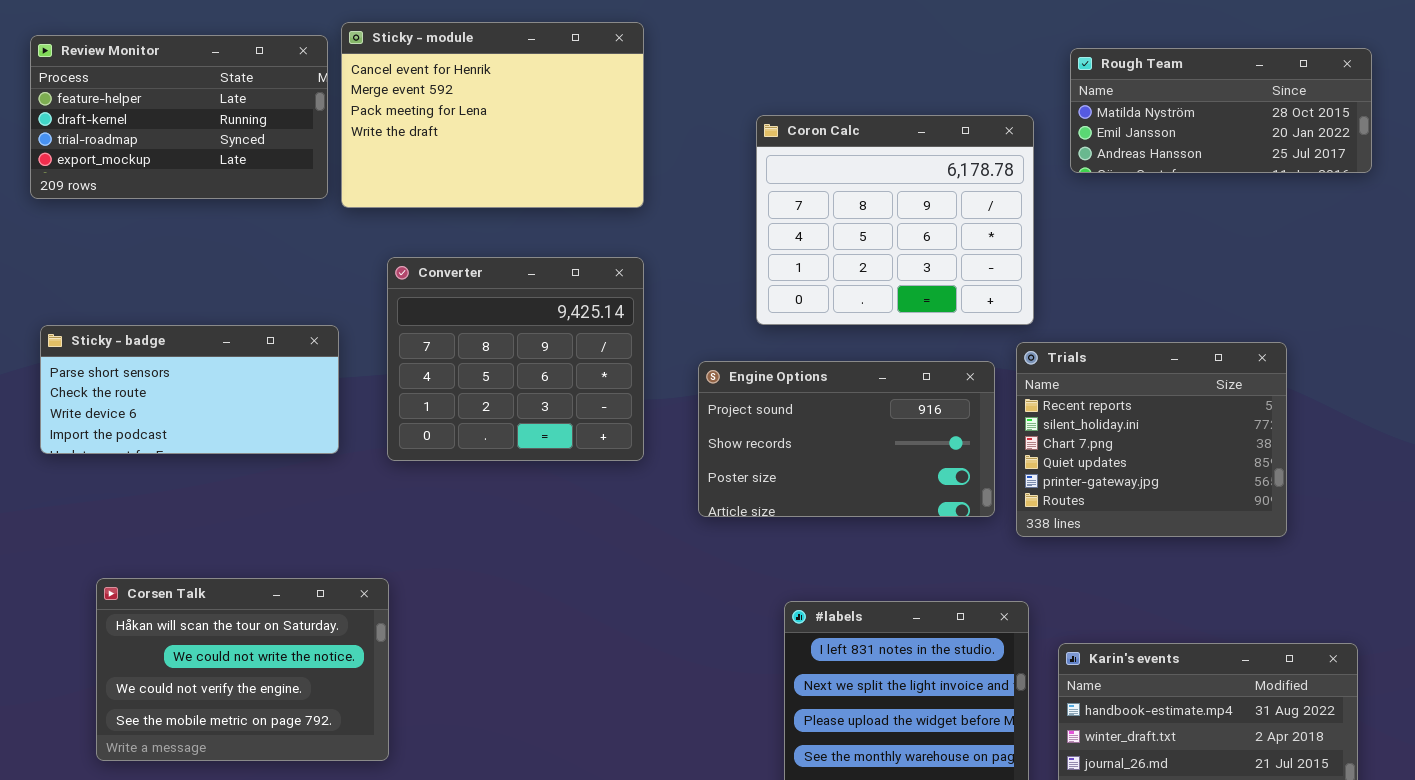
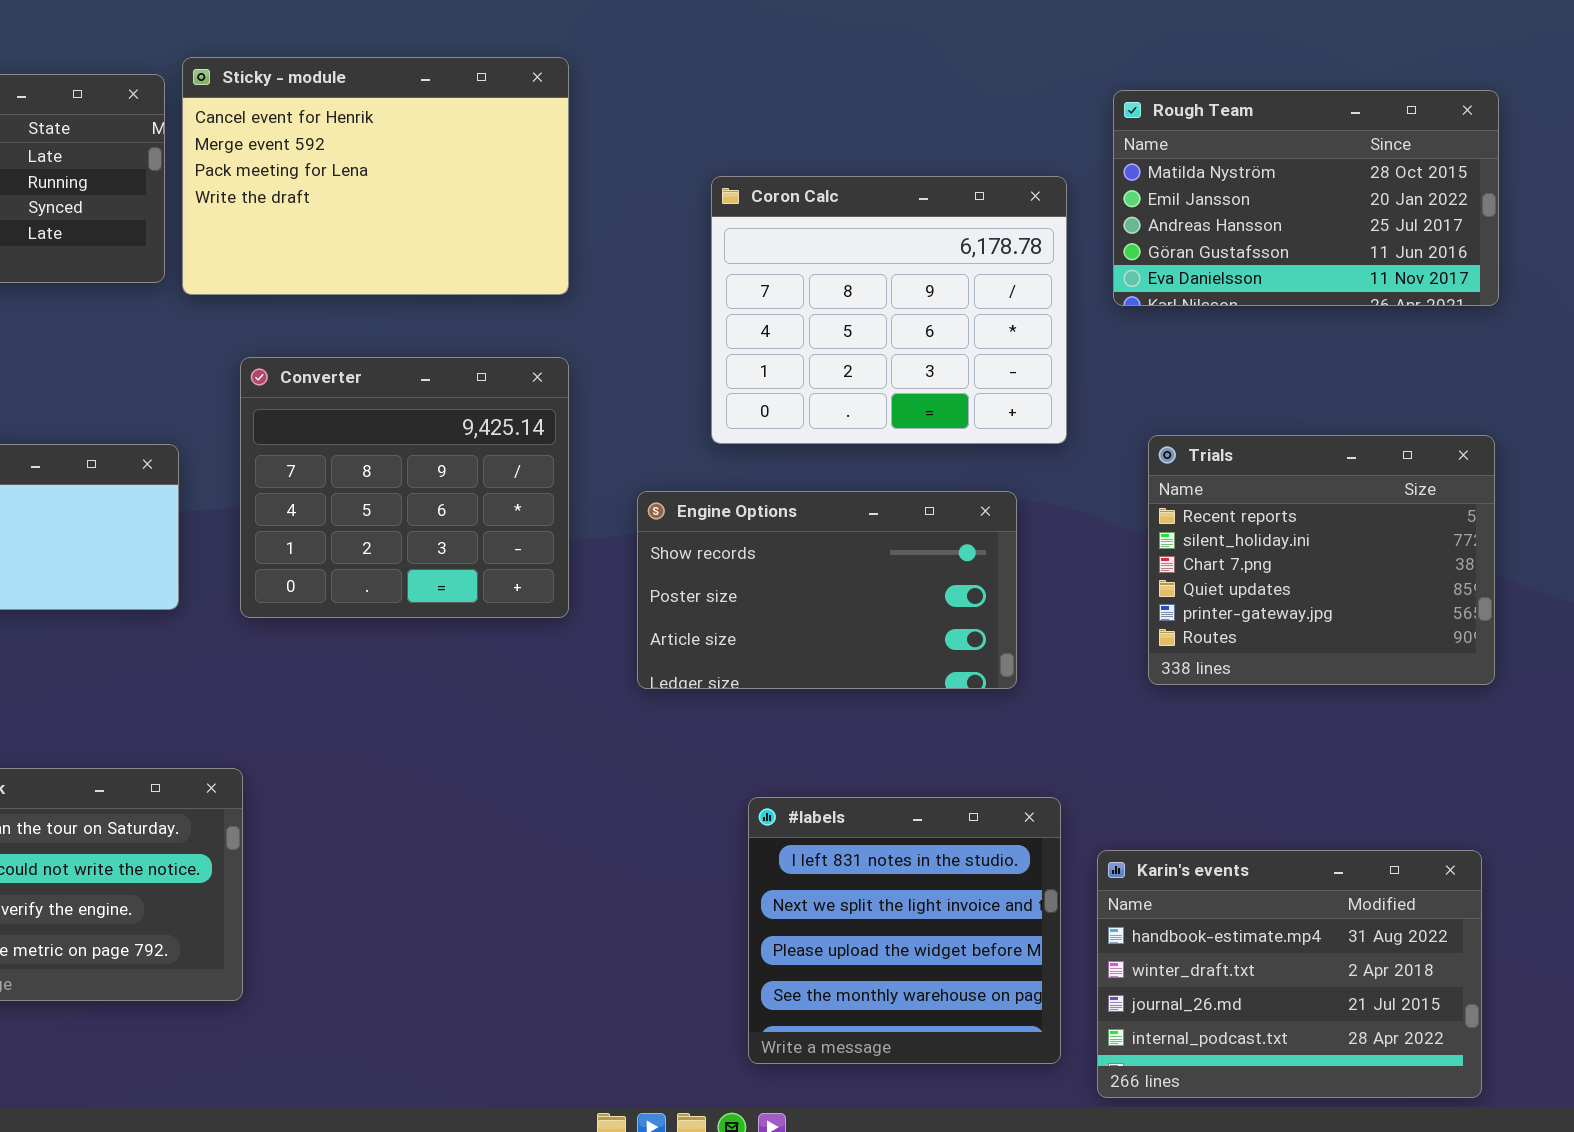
Rough Team: [1070,48,1372,173] -> [1113,90,1499,306], resized
Trials: [1016,342,1287,537] -> [1148,435,1495,685], moved
Engine Options: [698,361,995,517] -> [637,491,1017,689], scrolled down 1 row

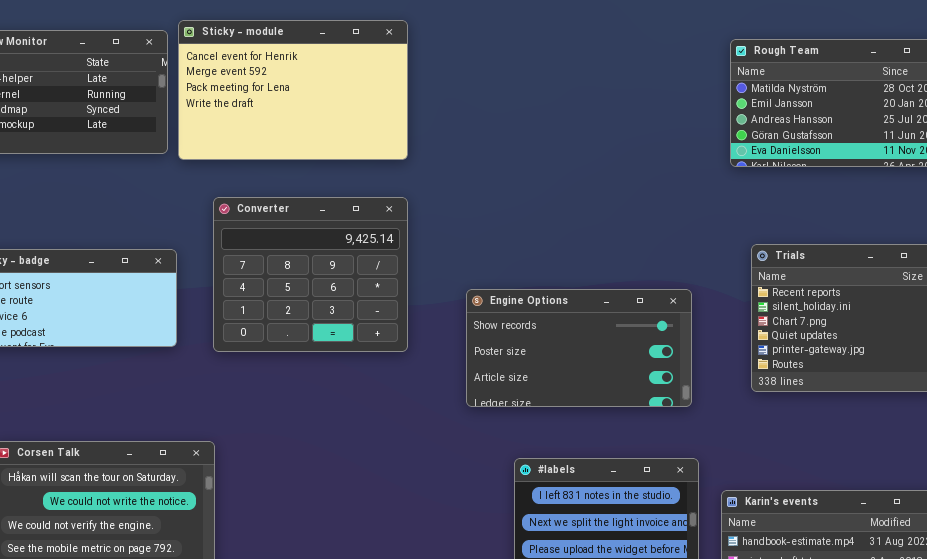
Coron Calc: [711,176,1067,444] -> none, closed
Engine Options: [637,491,1017,689] -> [466,289,692,407], moved

